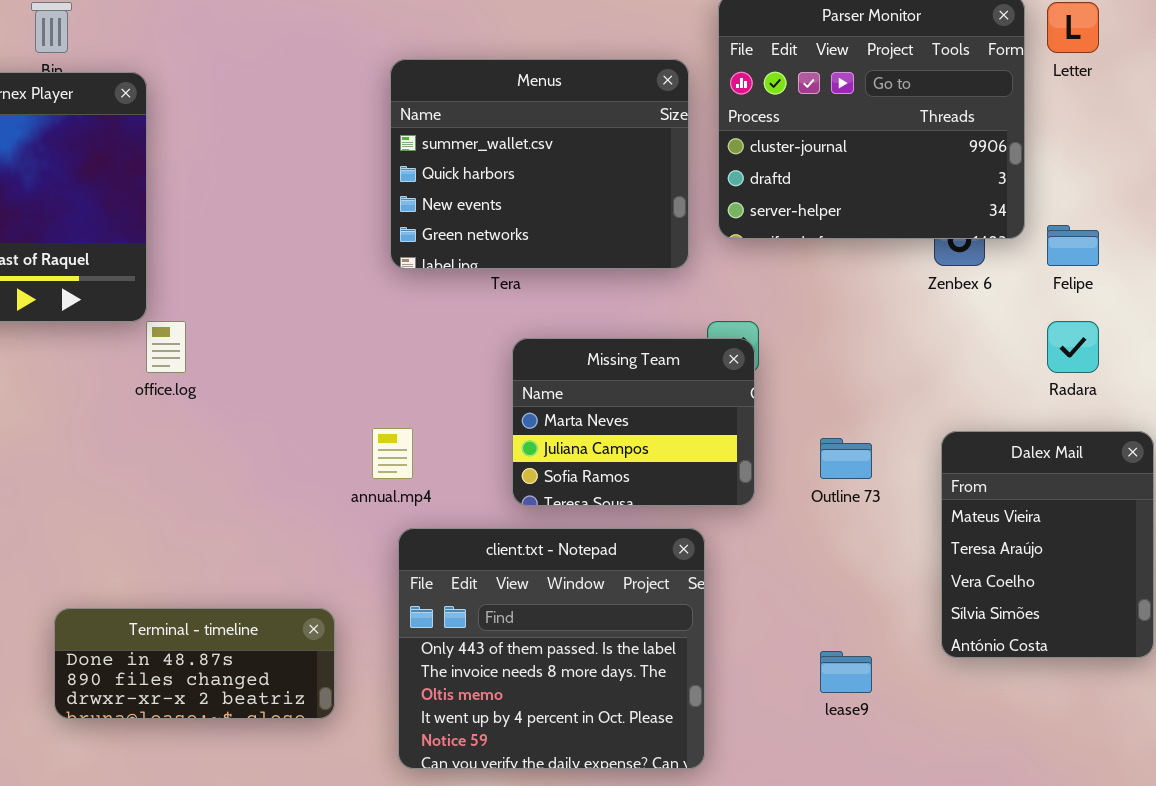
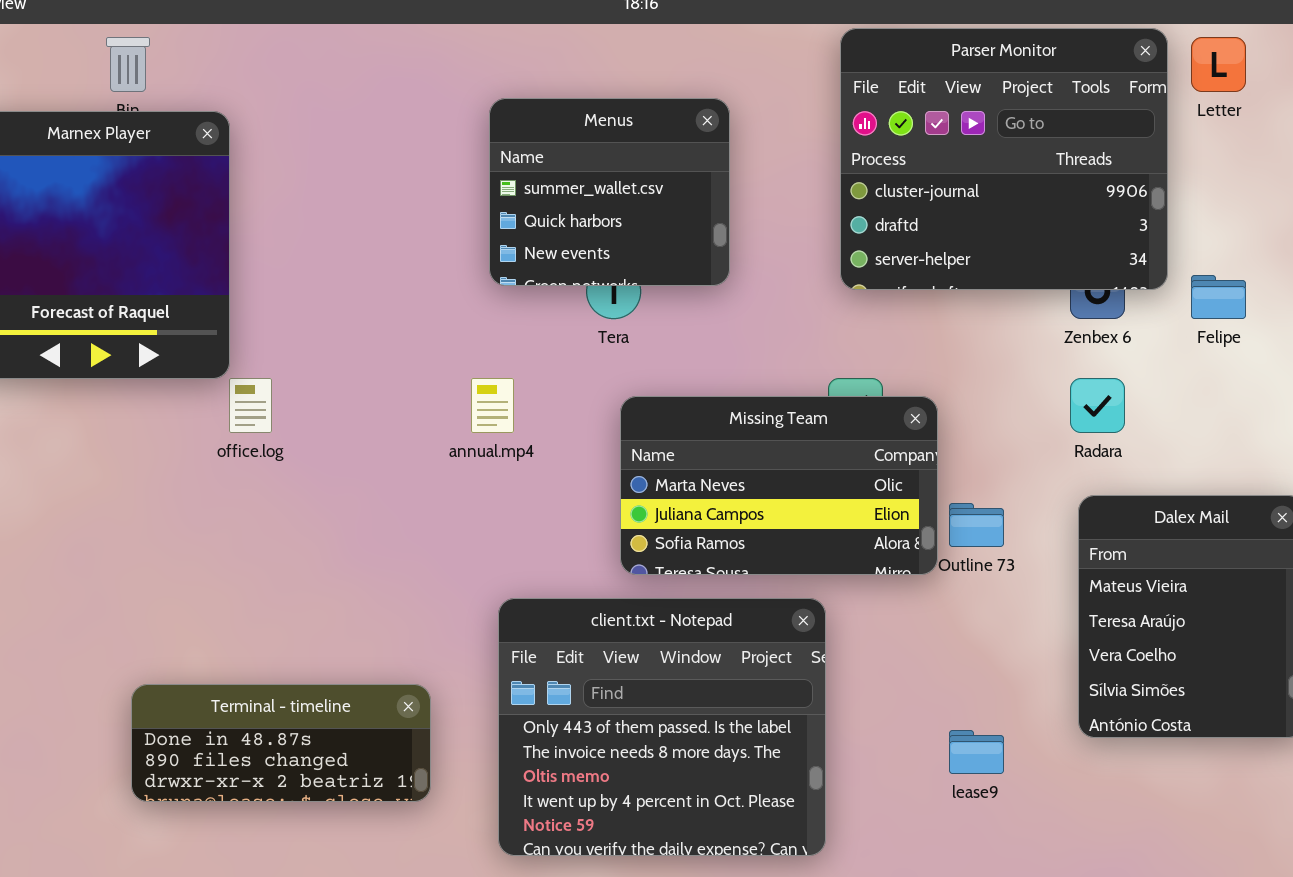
Menus: [390,59,689,269] -> [489,98,730,286], resized
Radara: [1047,321,1099,373] -> [1070,378,1125,433], moved
Missing Team: [512,338,755,506] -> [620,396,938,575], resized
annual.mp4: [372,428,413,479] -> [471,378,514,433], moved

